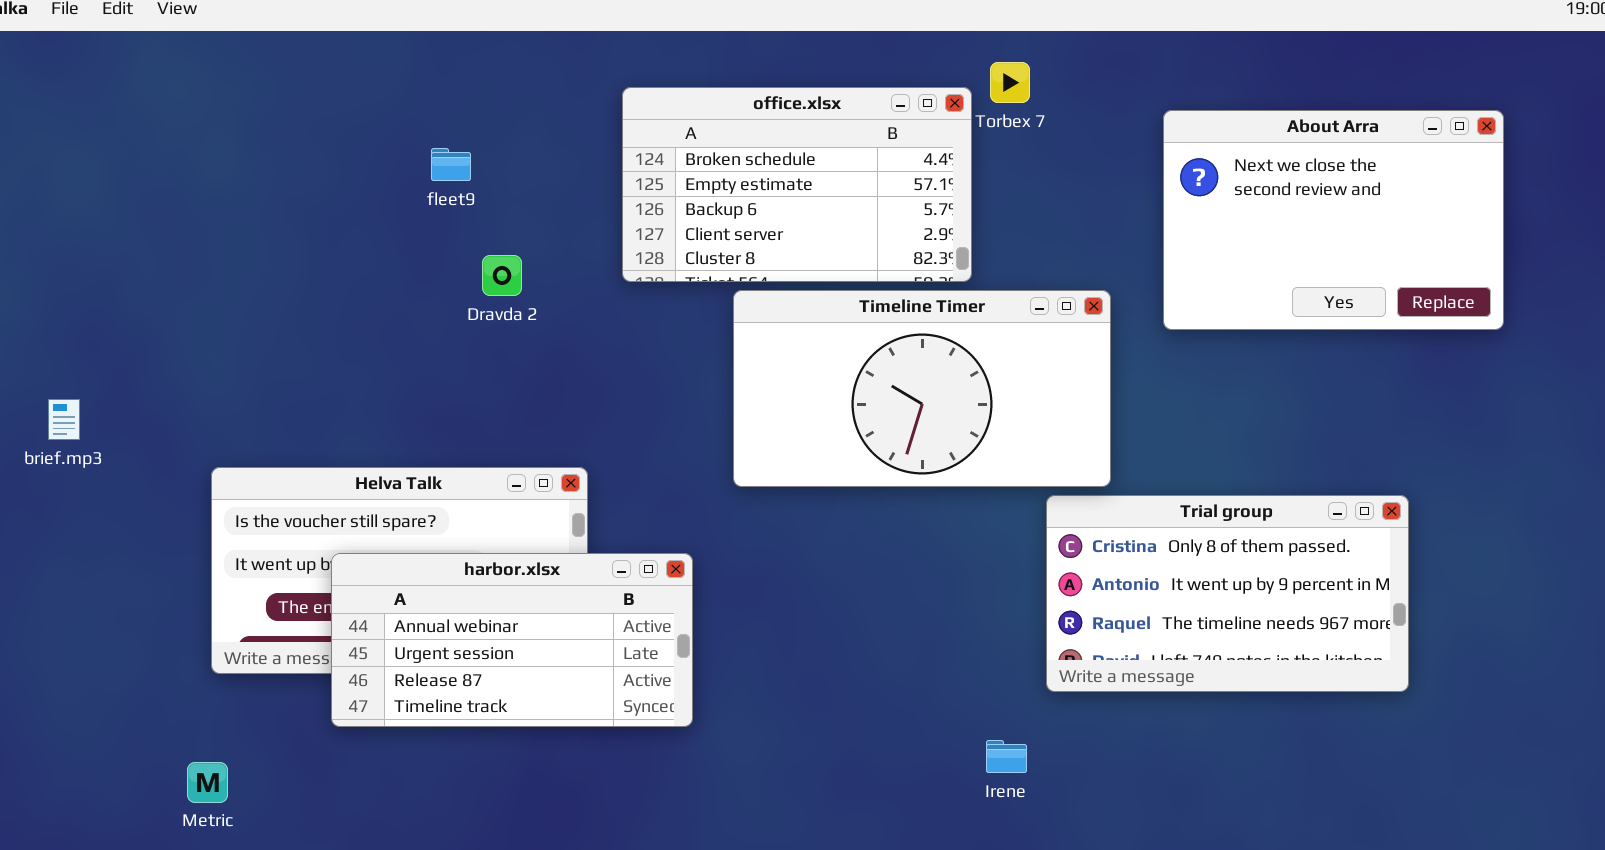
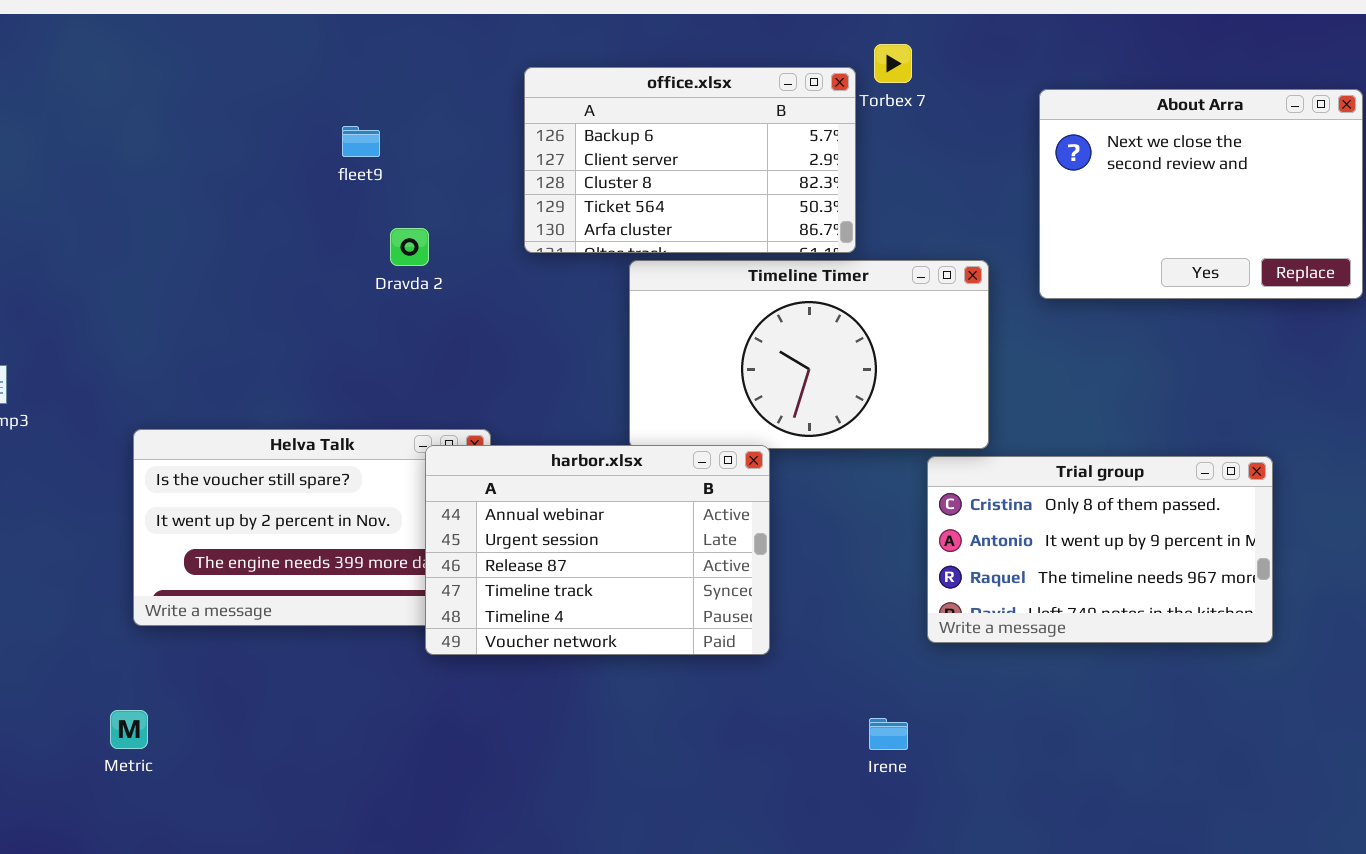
office.xlsx: [622,87,972,282] -> [524,67,856,253], scrolled down 2 rows
harbor.xlsx: [331,553,693,727] -> [425,445,770,655], moved, resized
Irene: [986,740,1027,773] -> [869,718,908,750], moved

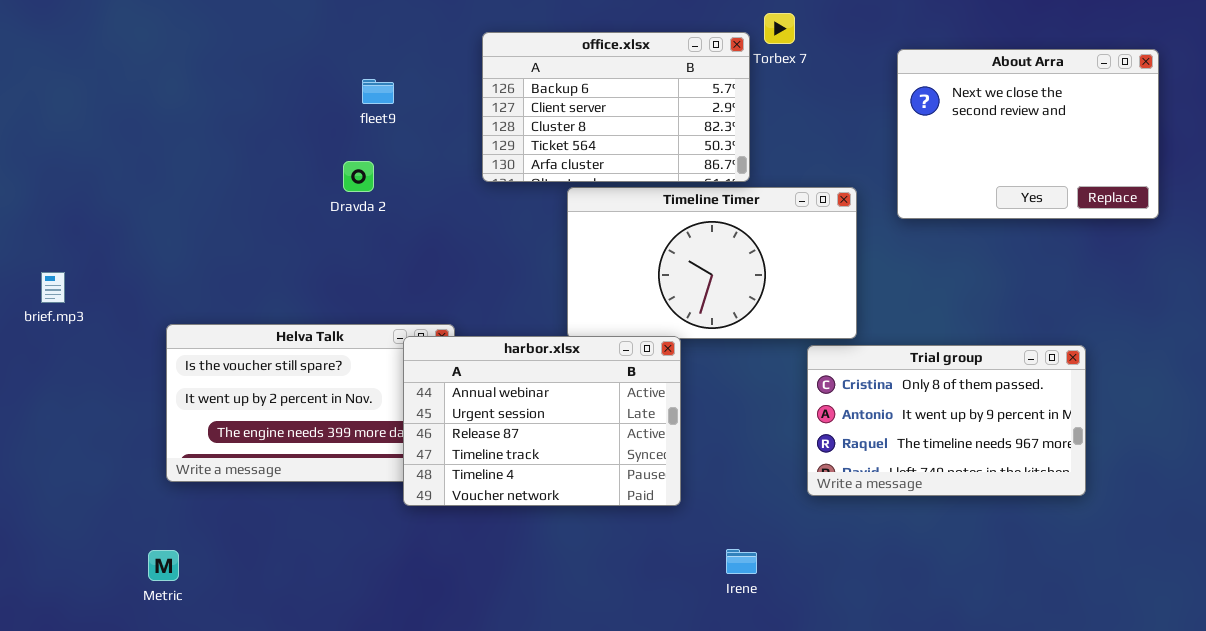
fleet9: [342,126,380,157] -> [362,79,394,104], moved
Dravda 2: [390,228,429,266] -> [343,161,374,192], moved
Irene: [869,718,908,750] -> [726,549,757,574], moved

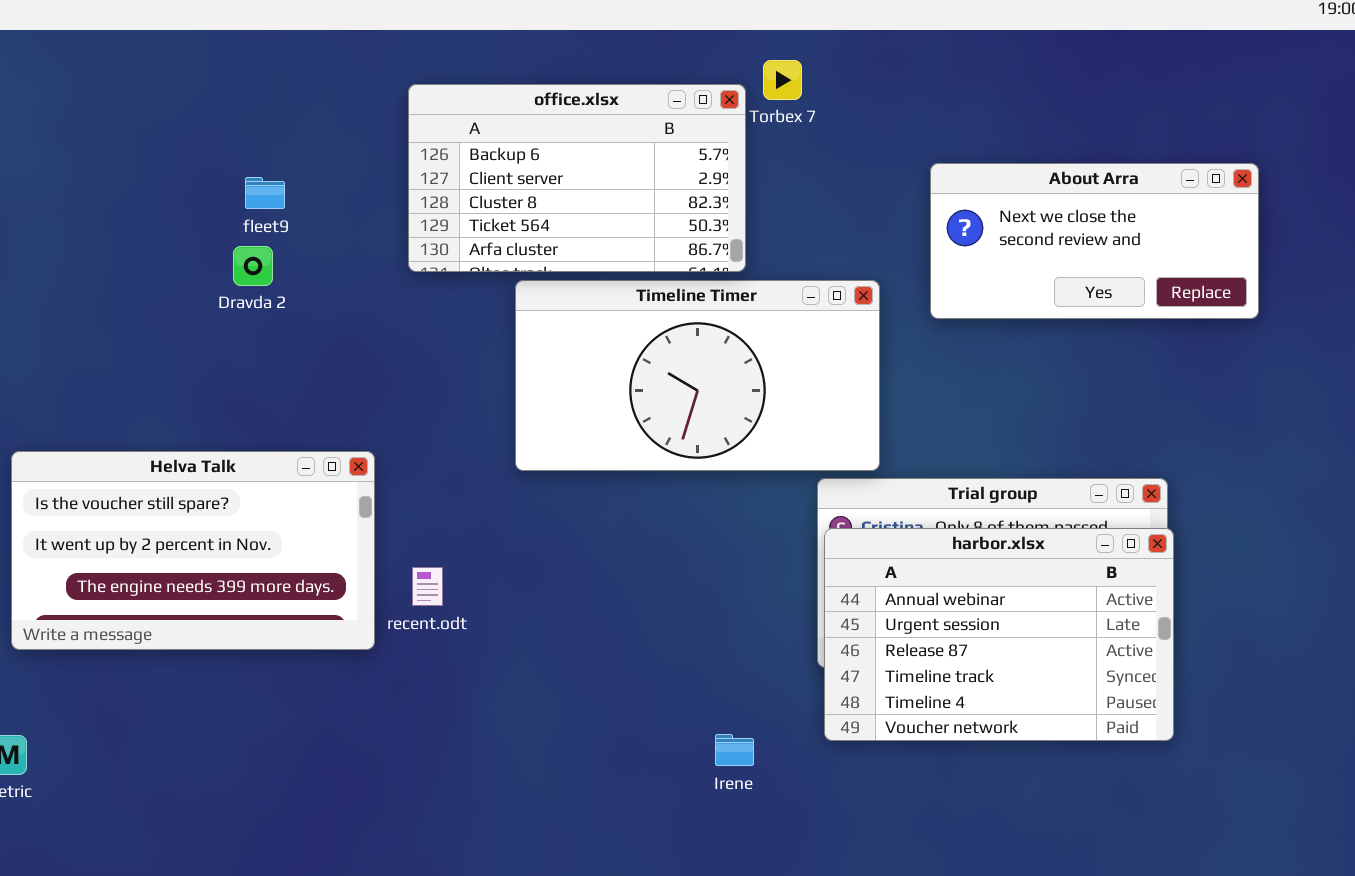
About Arra: [897,49,1159,219] -> [930,163,1259,319], resized
fleet9: [362,79,394,104] -> [245,177,285,209], moved
harbor.xlsx: [403,336,681,506] -> [824,528,1174,741], moved

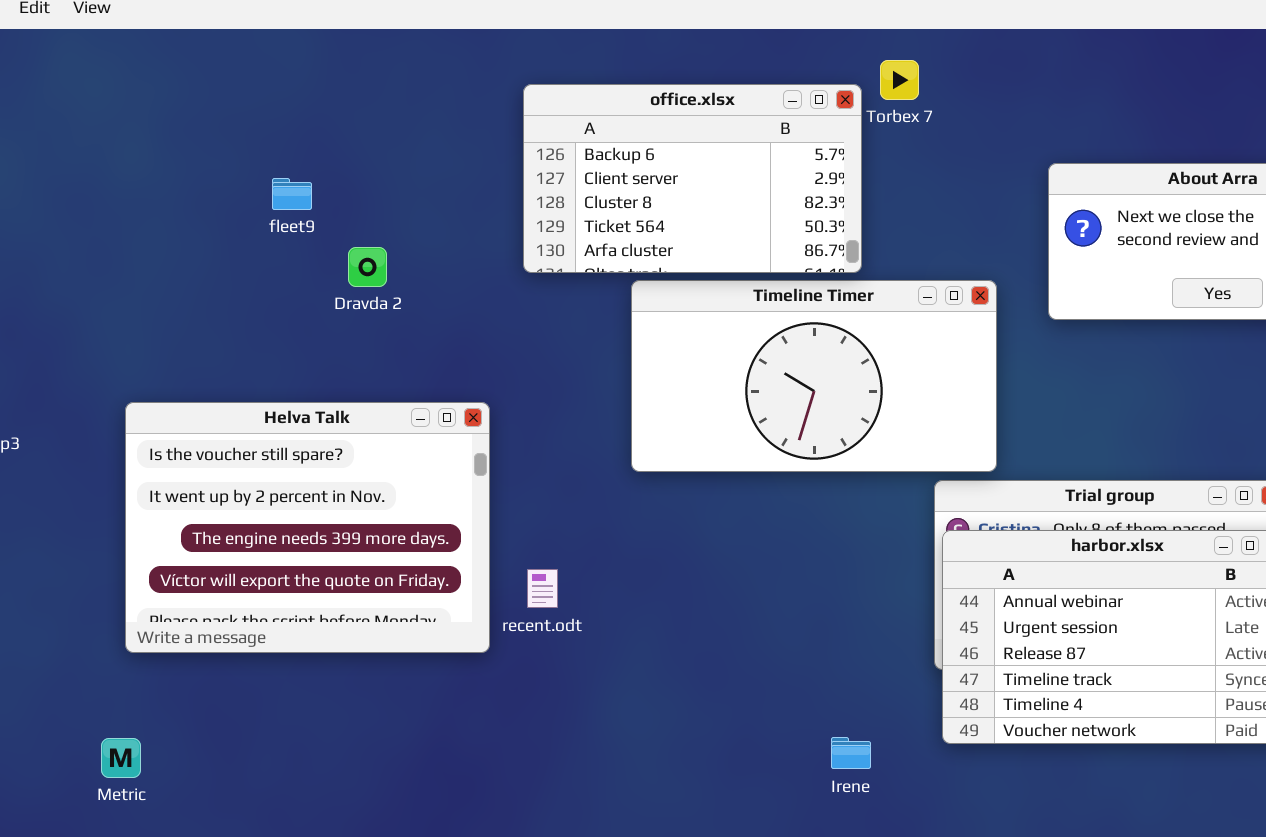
fleet9: [245,177,285,209] -> [272,178,312,210], moved
Helva Talk: [11,451,375,650] -> [125,402,490,653], resized

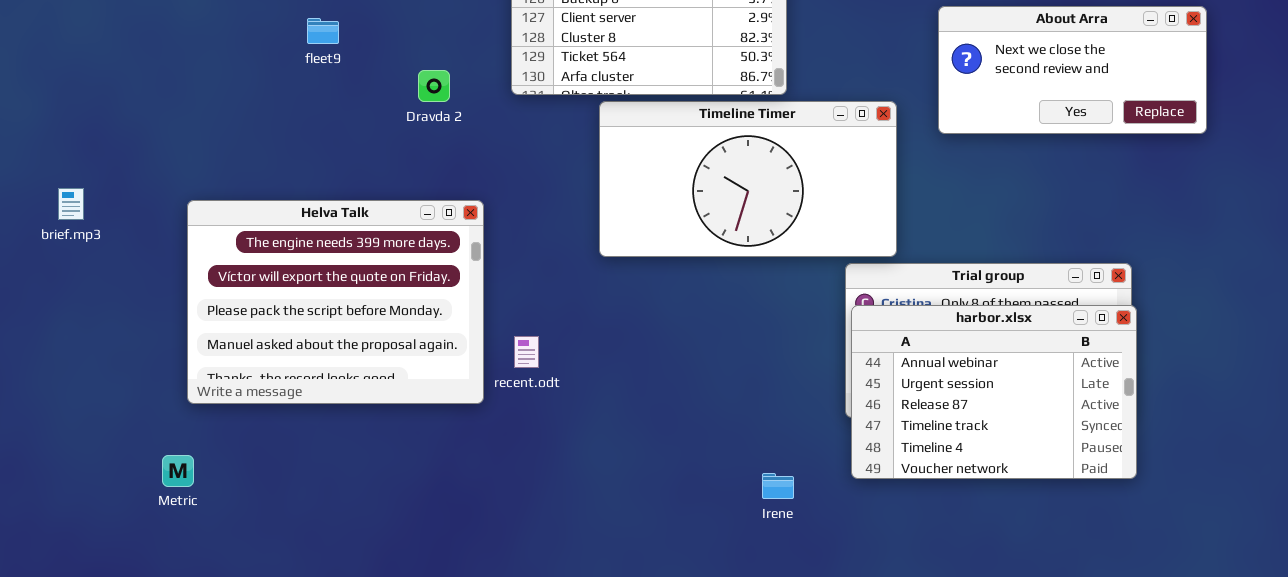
Dravda 2: [348,247,387,287] -> [418,70,450,102], moved
Helva Talk: [125,402,490,653] -> [187,200,484,404], scrolled down 2 rows
Metric: [101,738,141,778] -> [162,455,194,487], moved

